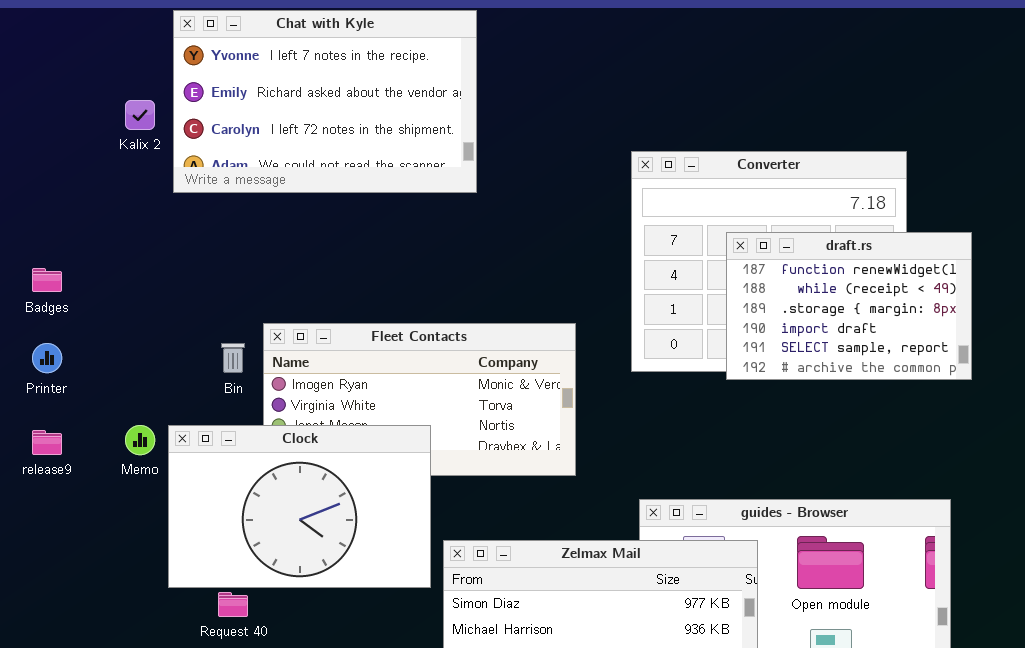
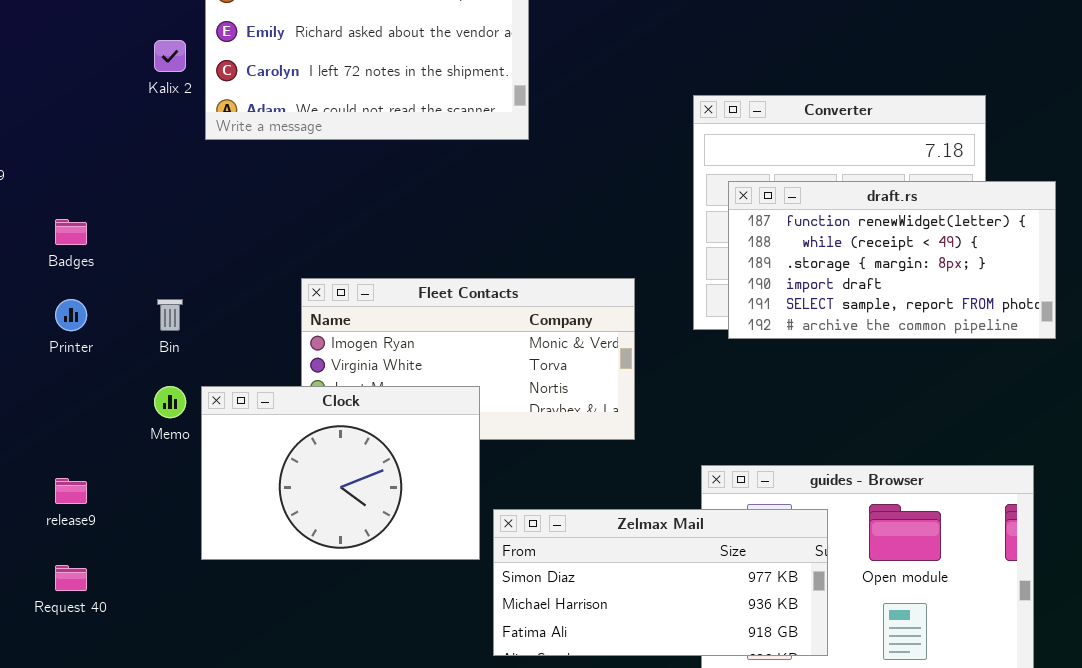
draft.rs: [726,232,972,380] -> [728,181,1056,339], resized
Bin: [221,343,245,373] -> [157,299,183,331], moved
release9: [32,430,62,455] -> [55,478,87,504], moved
Request 40: [218,592,248,617] -> [55,565,87,591], moved

